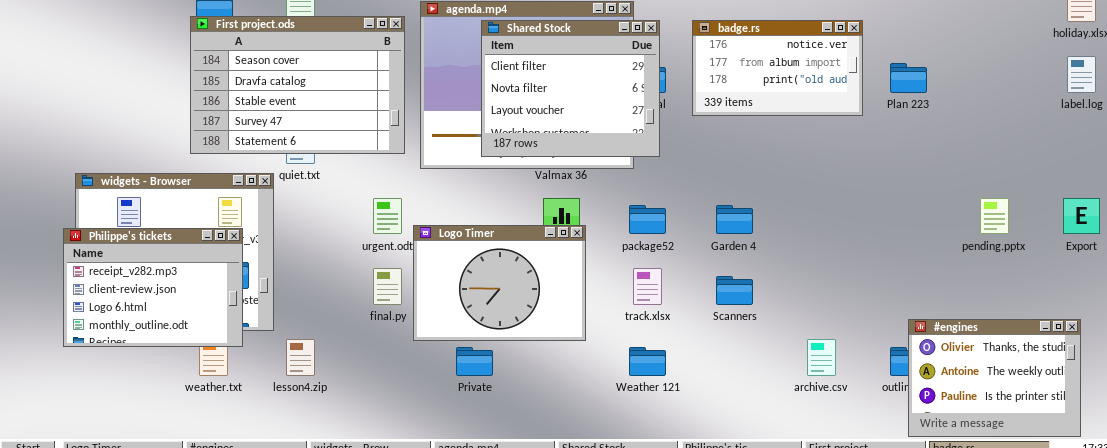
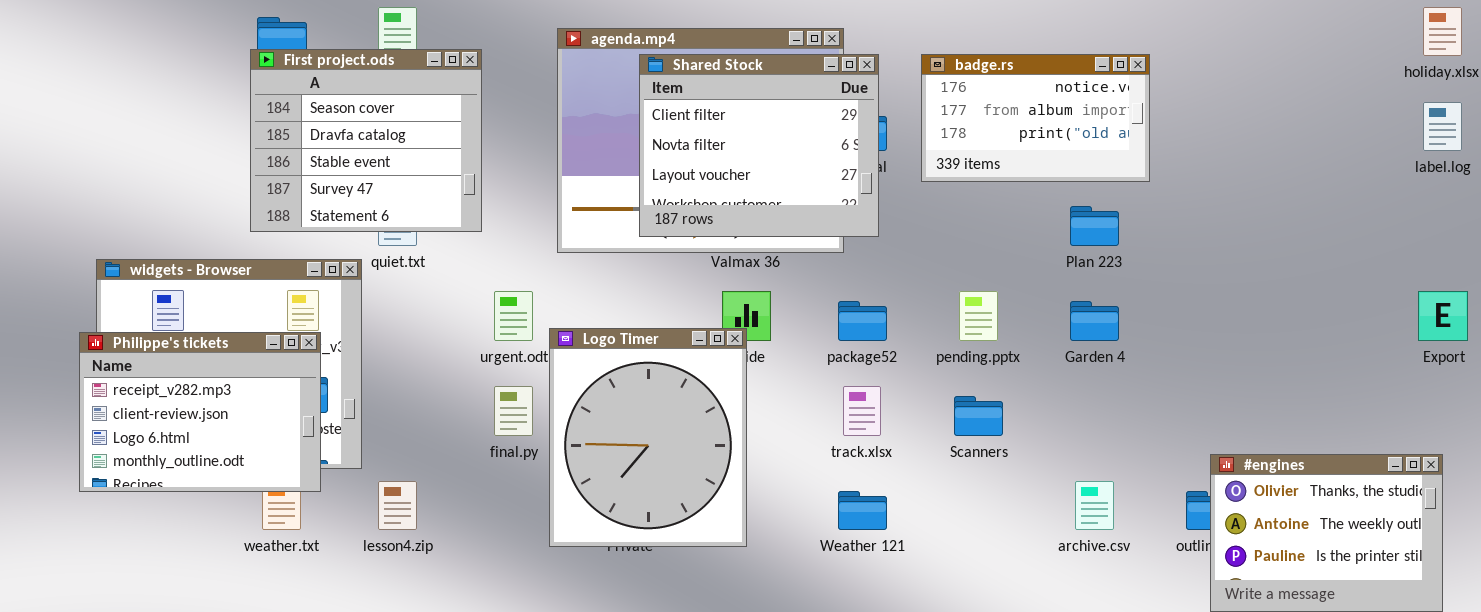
First project.ods: [190,16,405,154] -> [250,49,482,232], resized
Plan 223: [890,63,927,93] -> [1070,206,1119,246], moved
pending.pptx: [980,198,1009,234] -> [959,291,998,341], moved
Garden 4: [716,205,753,234] -> [1070,301,1119,341], moved
Logo Timer: [413,225,586,341] -> [549,328,747,547], resized

